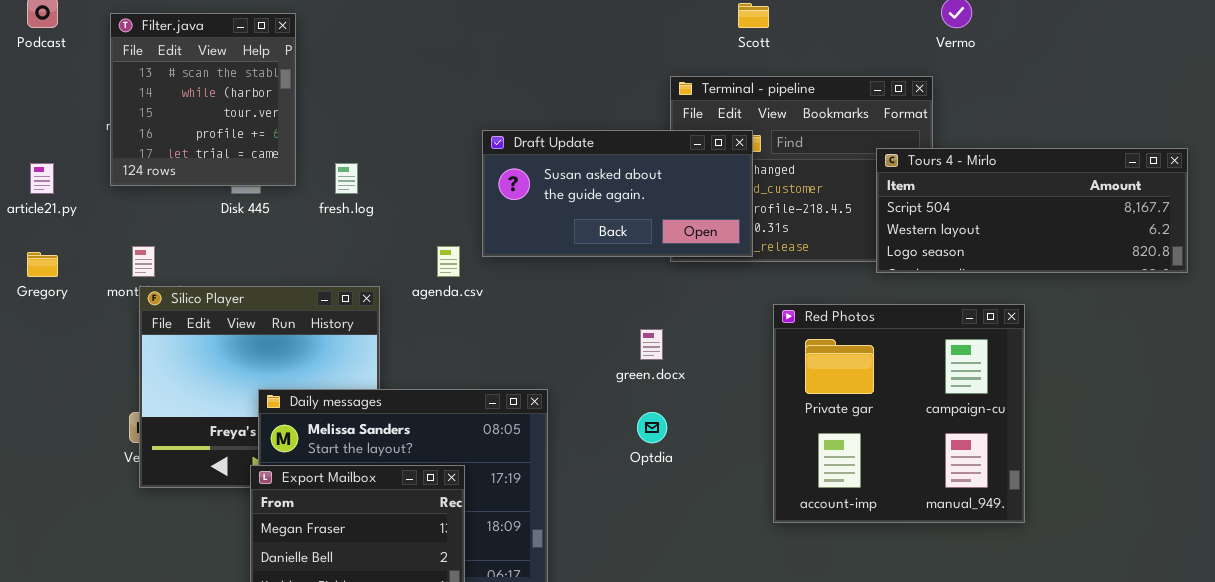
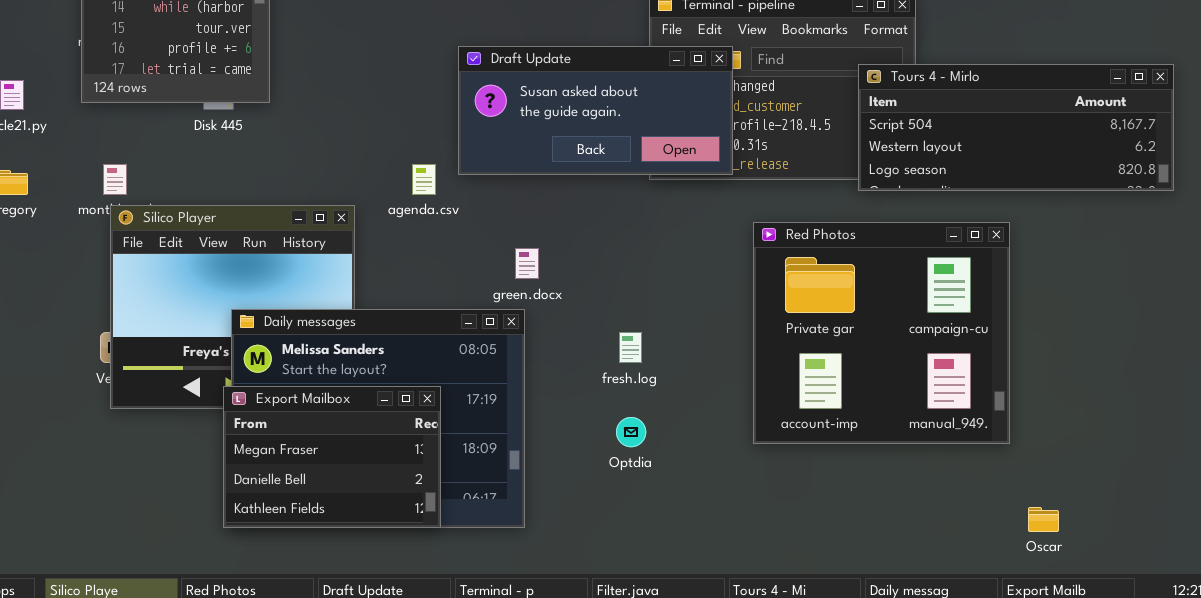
fresh.log: [335,163,358,194] -> [619,332,642,363], moved
green.docx: [640,329,663,360] -> [515,248,539,279], moved
Optdia: [637,412,667,443] -> [616,417,646,447], moved

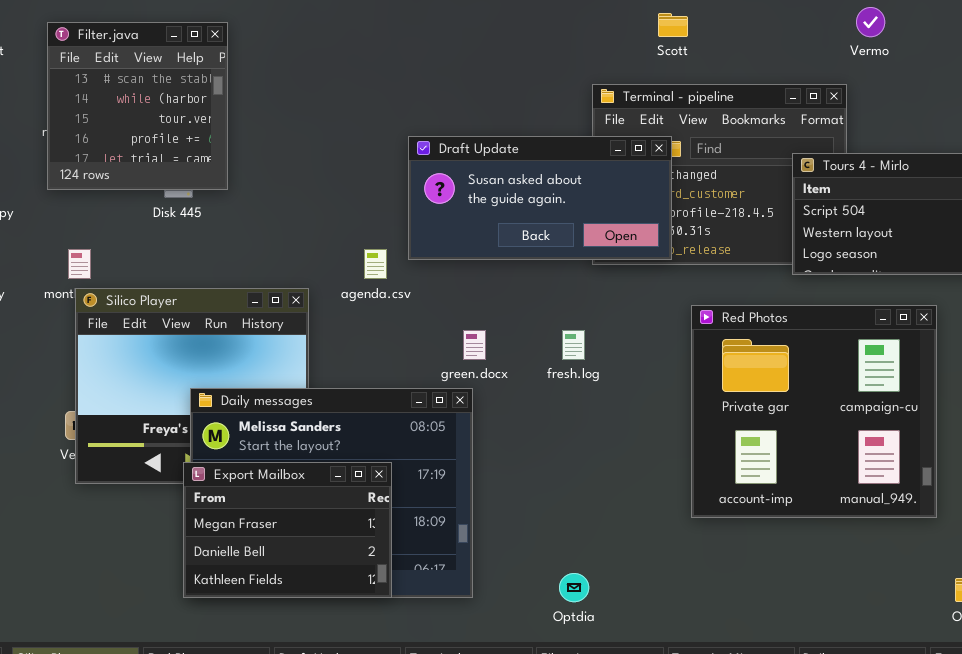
fresh.log: [619,332,642,363] -> [562,330,585,360], moved
Optdia: [616,417,646,447] -> [559,573,589,602], moved

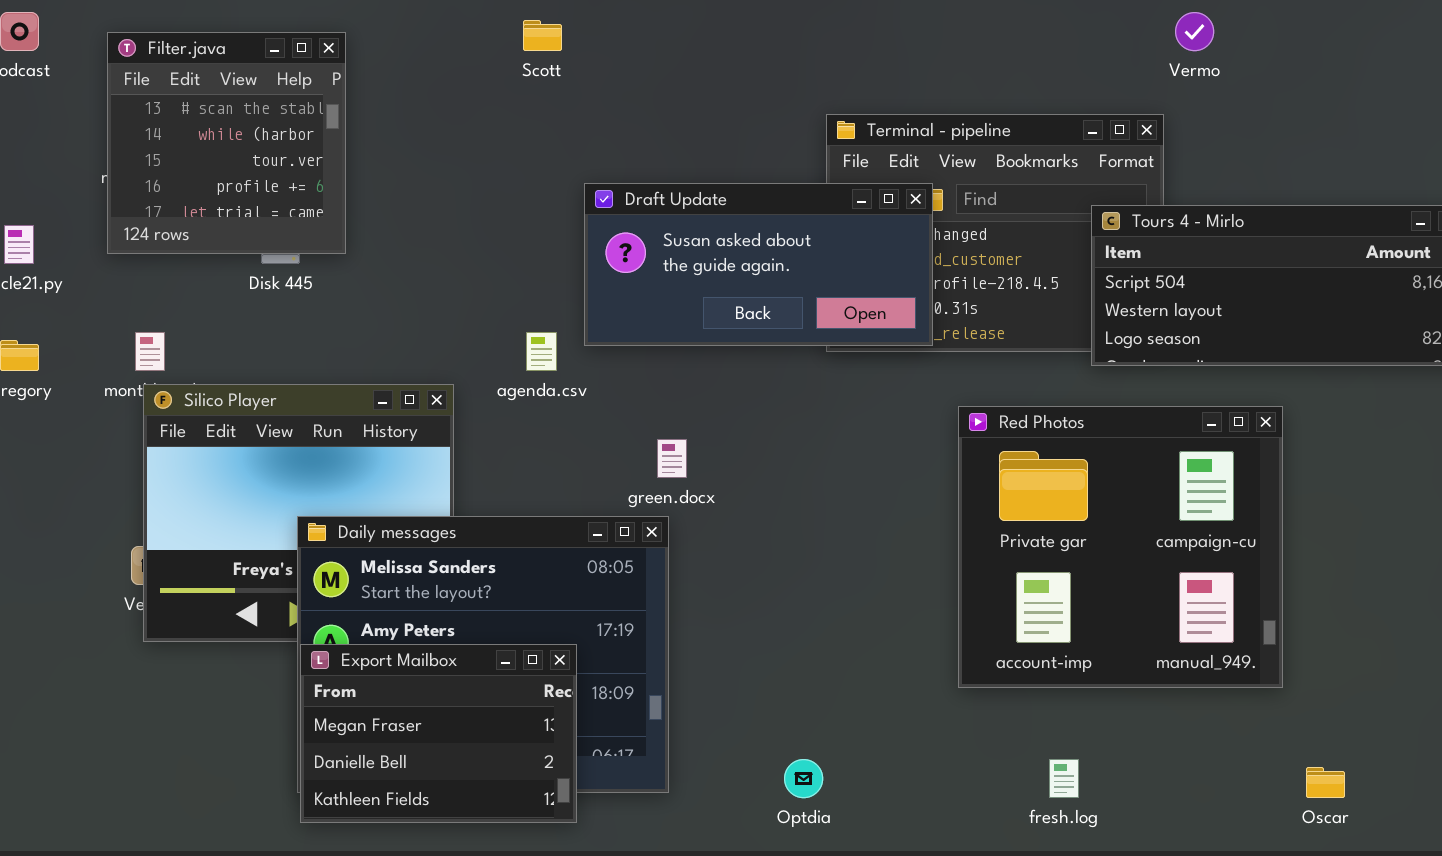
Scott: [658,13,688,37] -> [523,20,562,51], moved
fresh.log: [562,330,585,360] -> [1049,759,1079,798], moved
Export Mailbox: [183,462,392,598] -> [300,644,577,823], moved

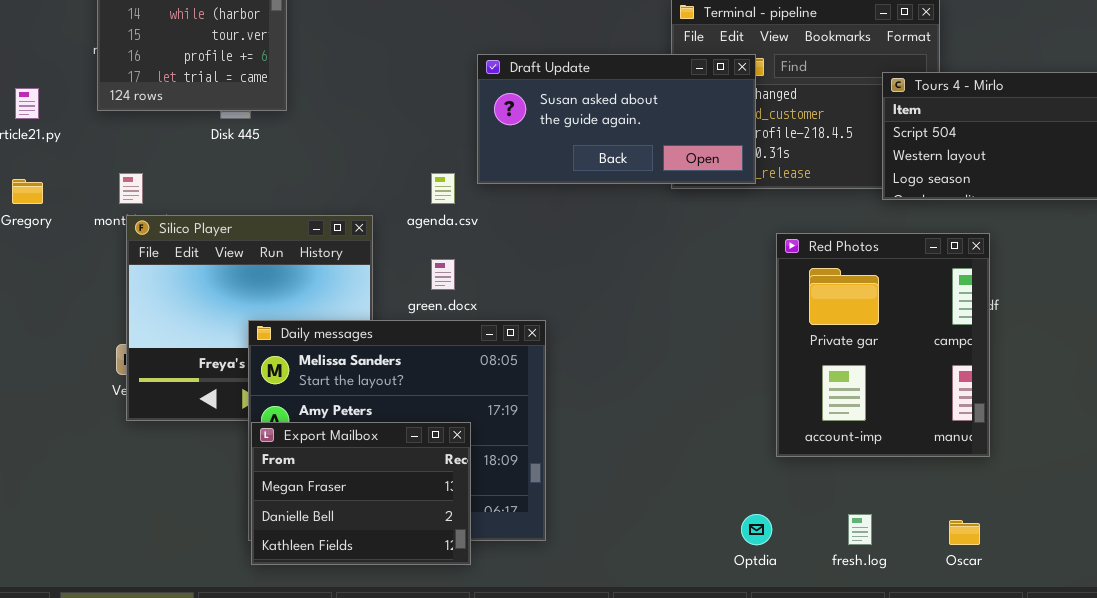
Red Photos: [958,406,1283,688] -> [776,233,990,457], resized
green.docx: [657,439,687,478] -> [431,259,455,290], moved
Optdia: [784,759,823,798] -> [741,514,772,545], moved
Oscar: [1306,767,1345,798] -> [949,520,980,545], moved

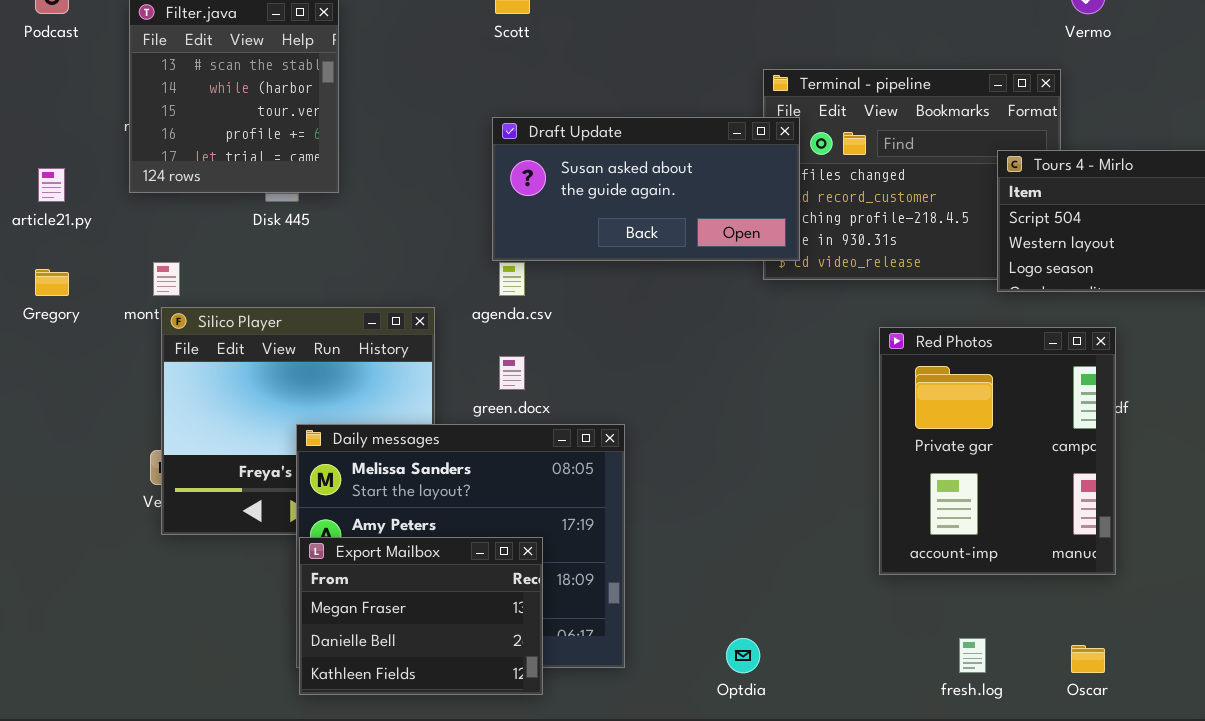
Draft Update: [477,54,756,184] -> [492,117,800,261], moved
Optdia: [741,514,772,545] -> [726,638,760,673], moved

